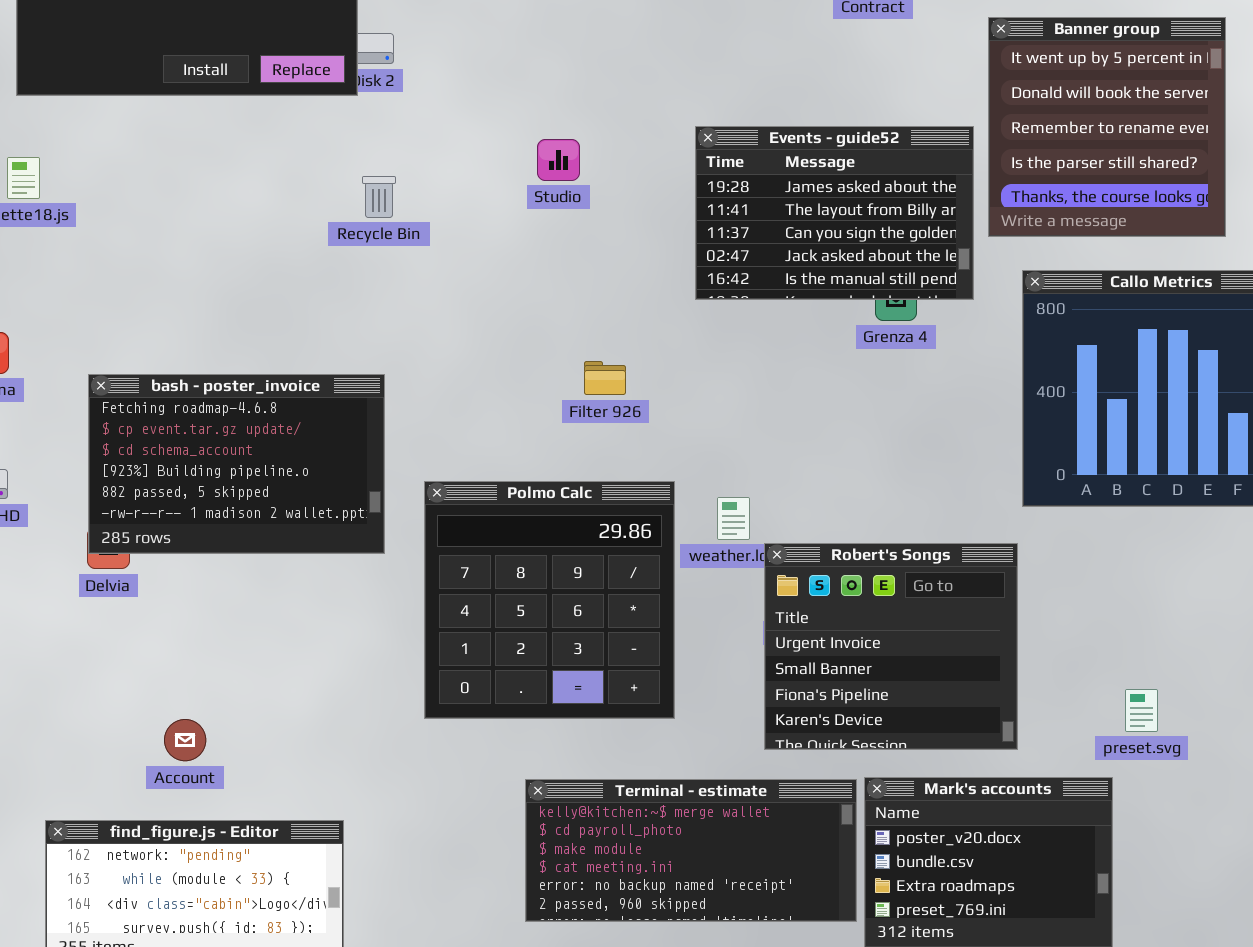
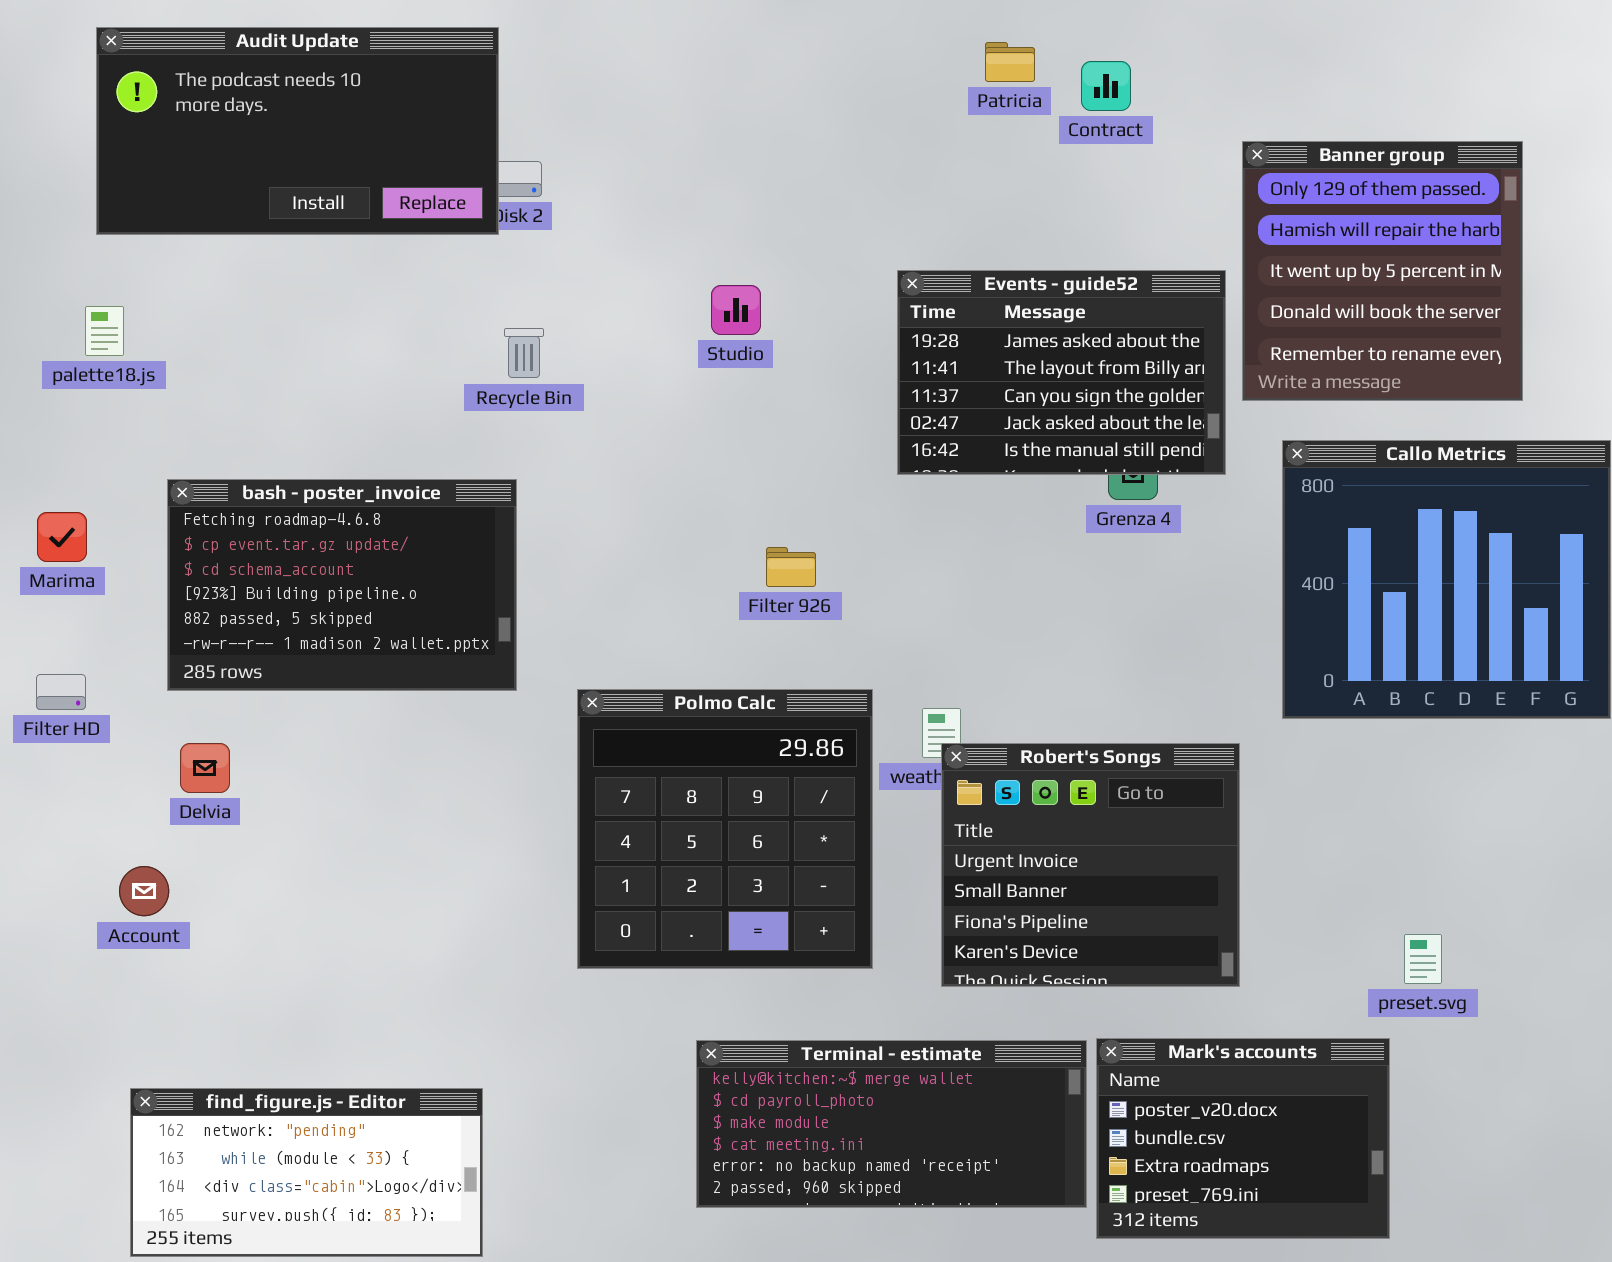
Banner group: [988,17,1226,237] -> [1242,141,1523,401], scrolled up 2 rows
bash - poster_invoice: [88,374,385,554] -> [167,479,517,691], moved
Robert's Songs: [764,543,1018,750] -> [941,743,1240,987], moved
Account: [164,719,206,761] -> [119,866,169,916], moved

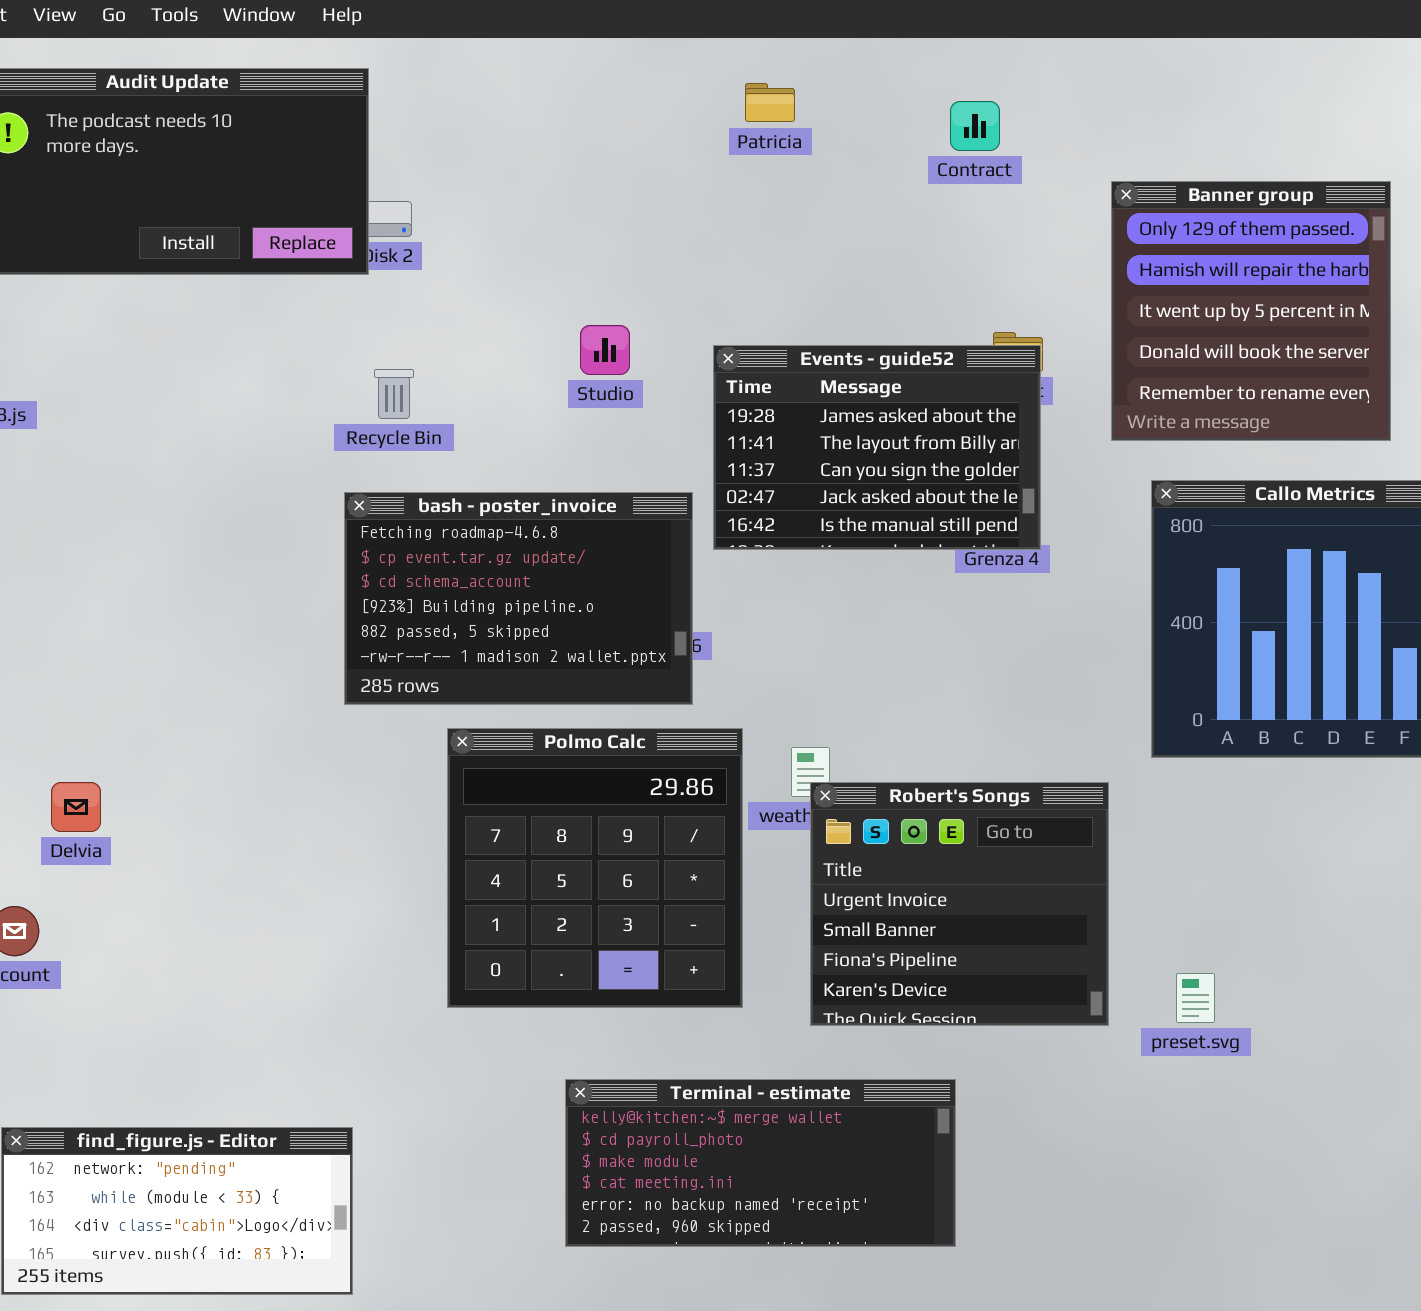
Patricia: [985,42,1035,82] -> [745,83,795,122], moved
Events - guide52: [897,270,1226,475] -> [713,345,1041,550], moved
bash - poster_invoice: [167,479,517,691] -> [344,492,693,705], moved
preset.svg: [1404,934,1442,984] -> [1176,973,1215,1023], moved
Mark's accounts: [1096,1038,1390,1239] -> none, closed

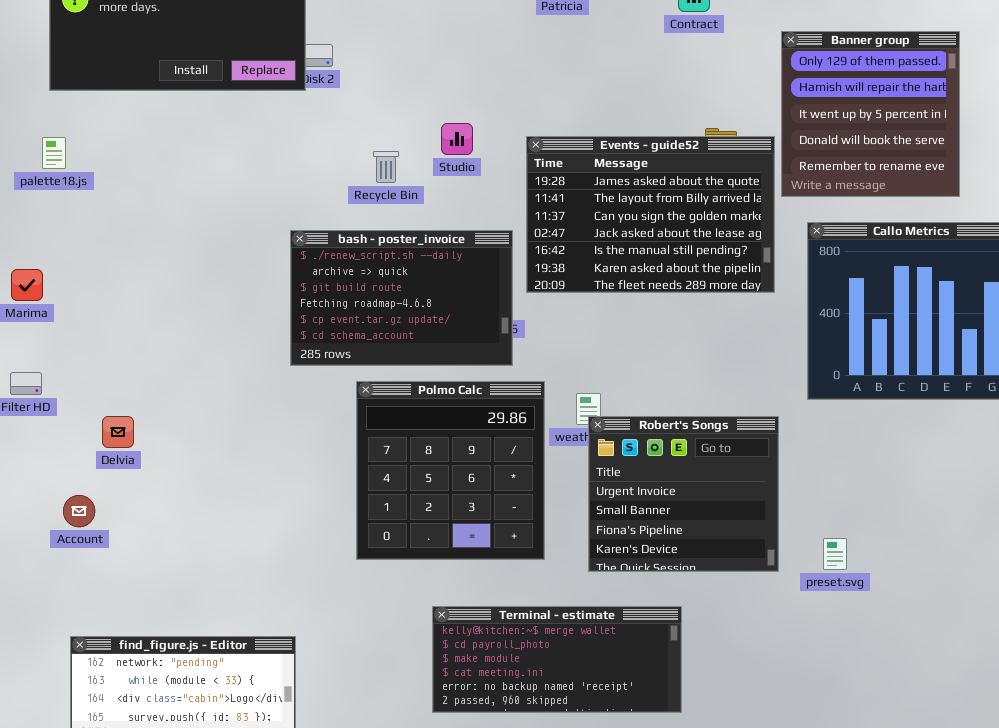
Events - guide52: [713,345,1041,550] -> [526,136,775,293], resized
Recycle Bin: [374,369,414,419] -> [373,151,399,183], moved
bash - poster_invoice: [344,492,693,705] -> [290,230,513,366], scrolled up 3 rows

